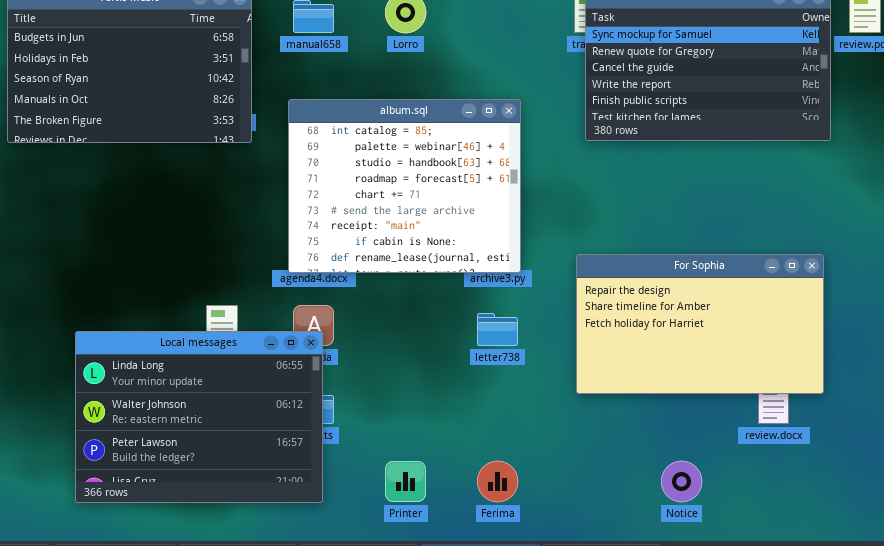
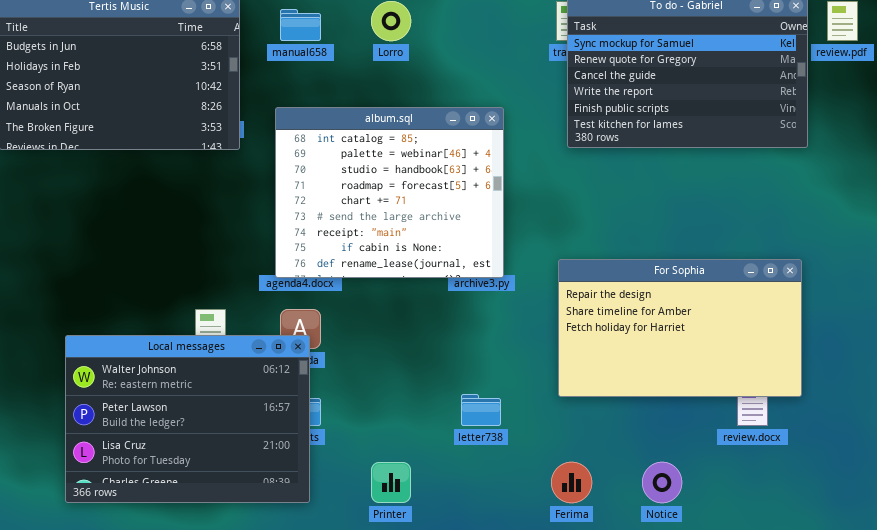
letter738: [477,313,518,346] -> [461,394,501,426], moved
Local messages: [75,331,323,503] -> [65,335,310,503], scrolled down 1 row
Ferima: [477,461,518,502] -> [551,462,592,503], moved

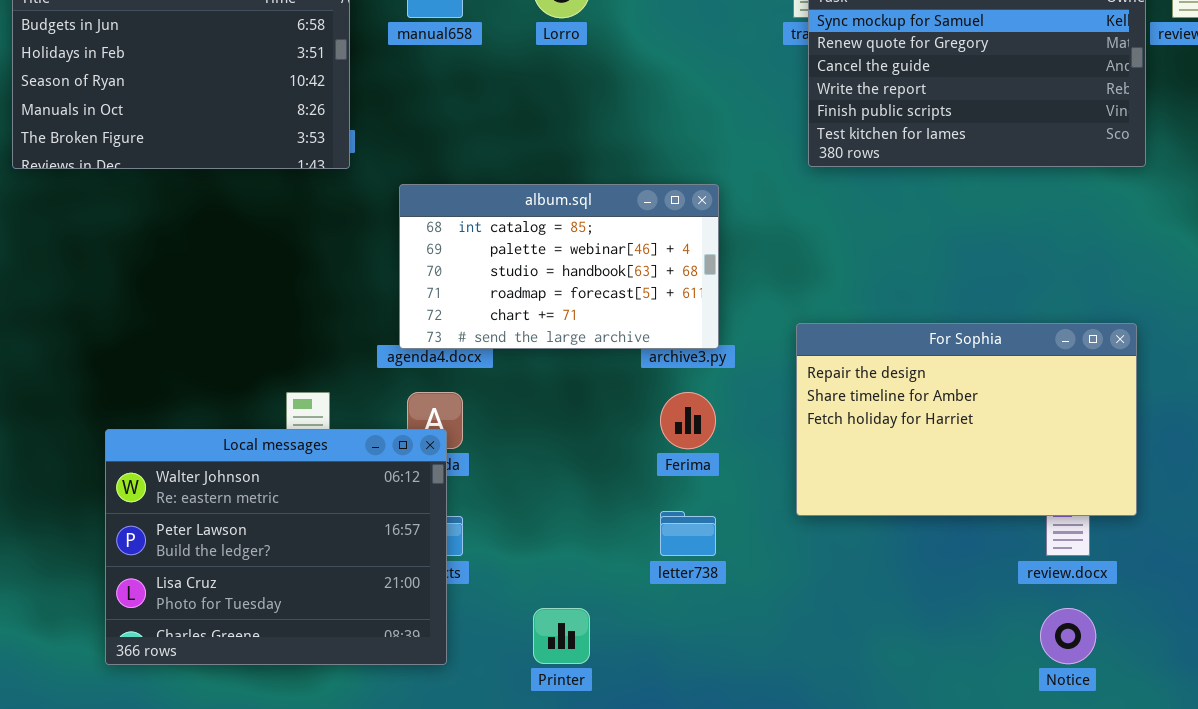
album.sql: [275,107,504,278] -> [399,184,719,349], resized
Ferima: [551,462,592,503] -> [660,392,716,449], moved
Notice: [642,462,682,503] -> [1040,608,1096,664], moved

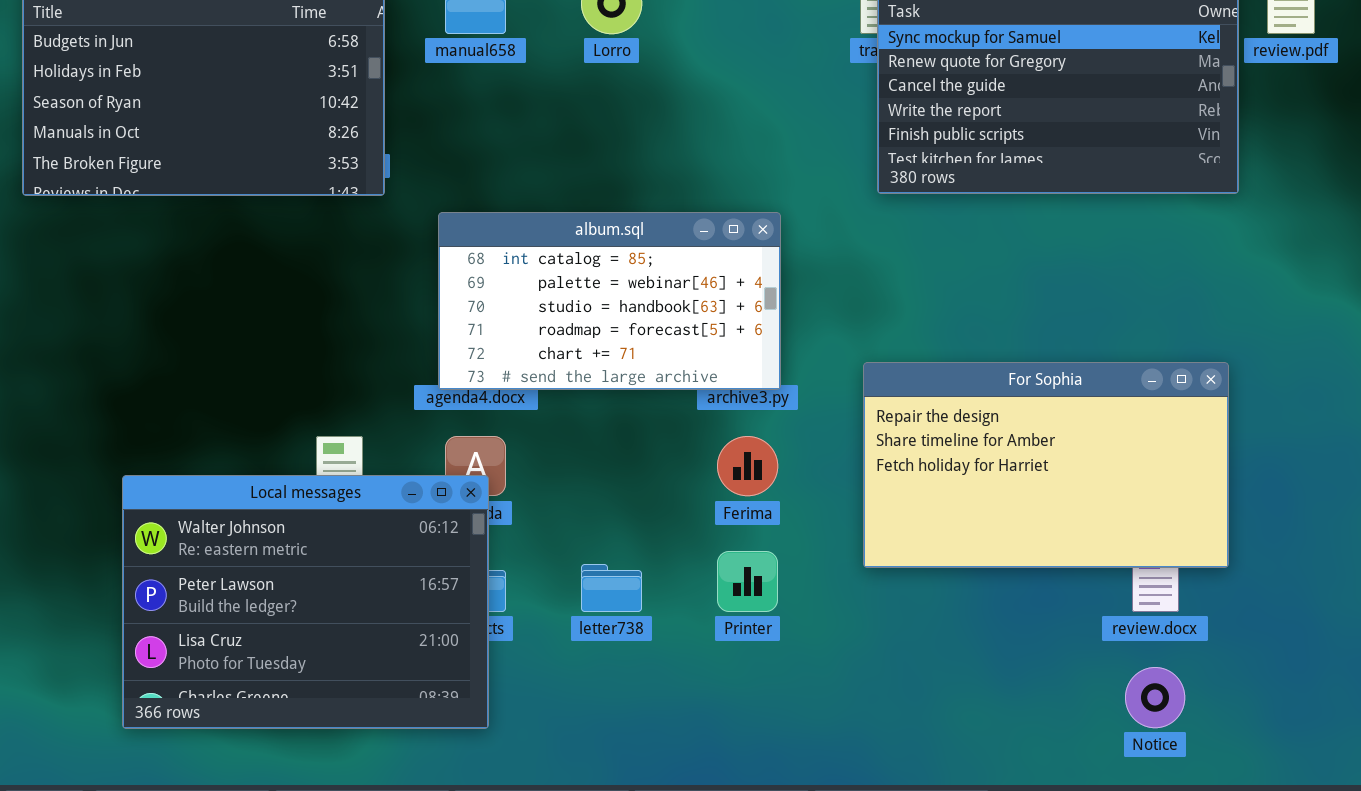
letter738: [660,511,716,556] -> [581,564,642,612], moved
Printer: [533,608,590,664] -> [717,551,778,612], moved

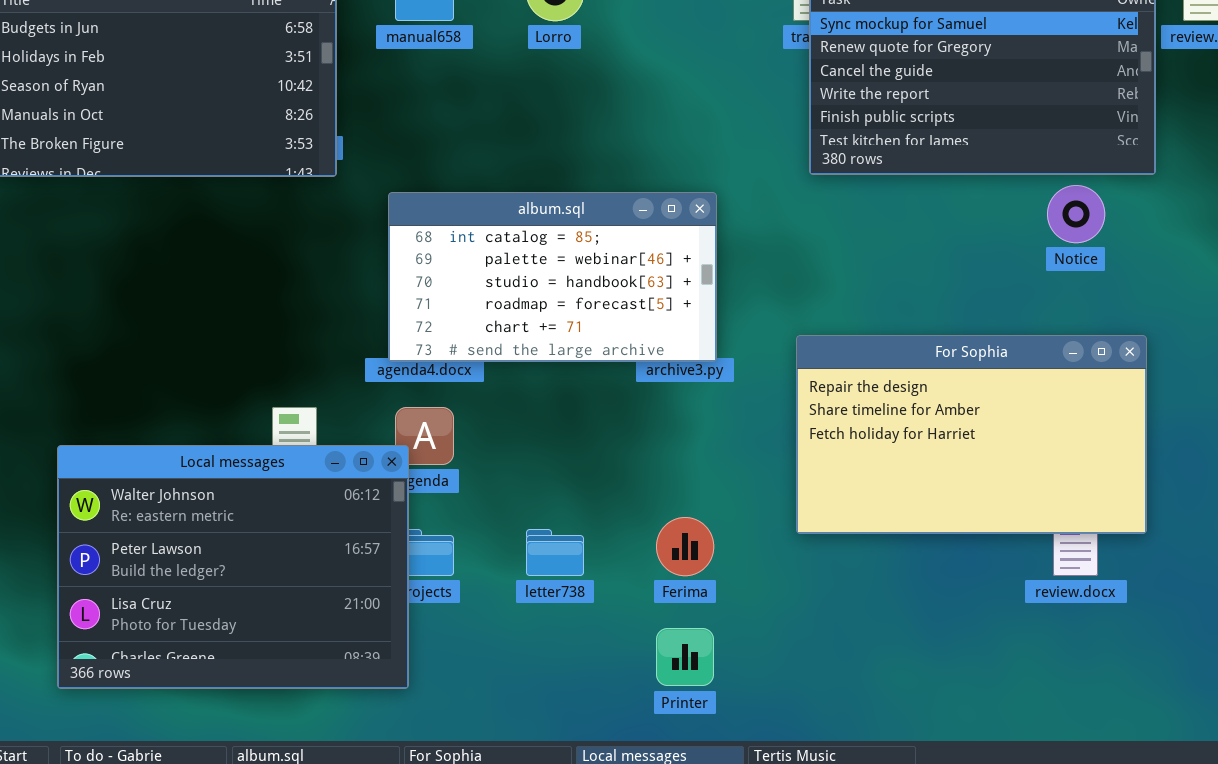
Ferima: [717,436,778,496] -> [656,517,714,576], moved
Local messages: [122,475,489,729] -> [57,445,409,689], moved
Printer: [717,551,778,612] -> [656,628,714,686], moved
Notice: [1125,667,1185,728] -> [1047,185,1105,243], moved

